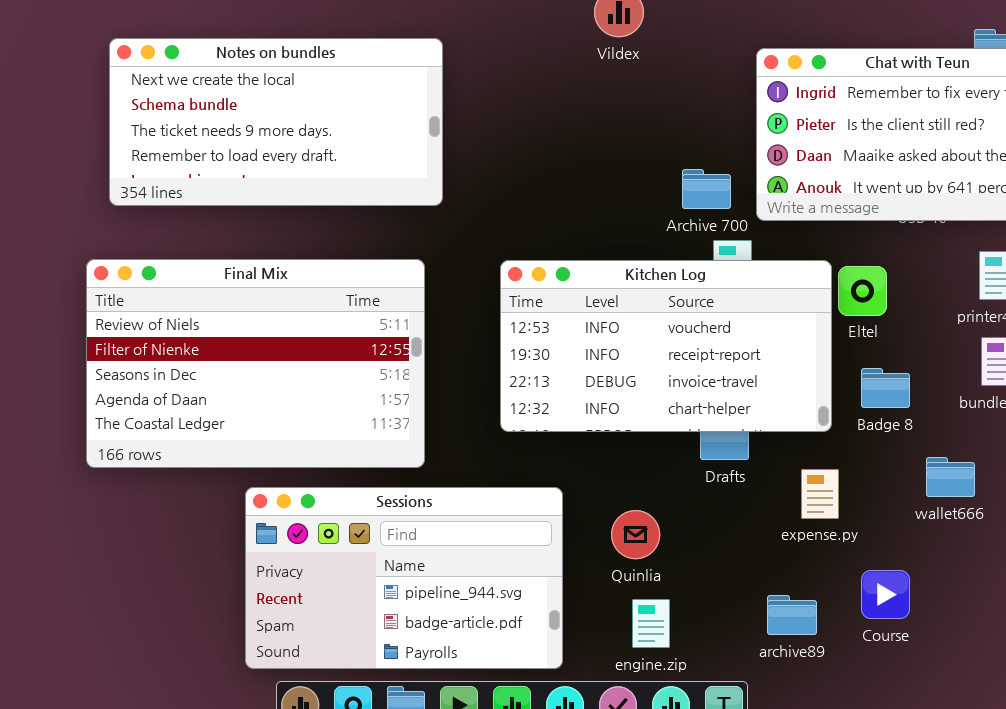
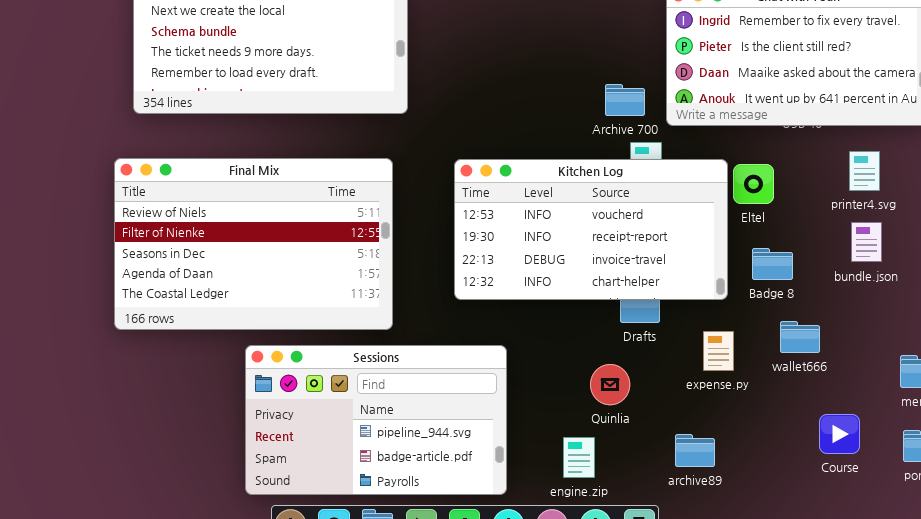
wallet666: [926,457,975,497] -> [780,321,820,353], moved
Quinlia: [611,510,660,559] -> [590,364,630,405], moved
Course: [861,570,910,619] -> [819,414,860,454], moved

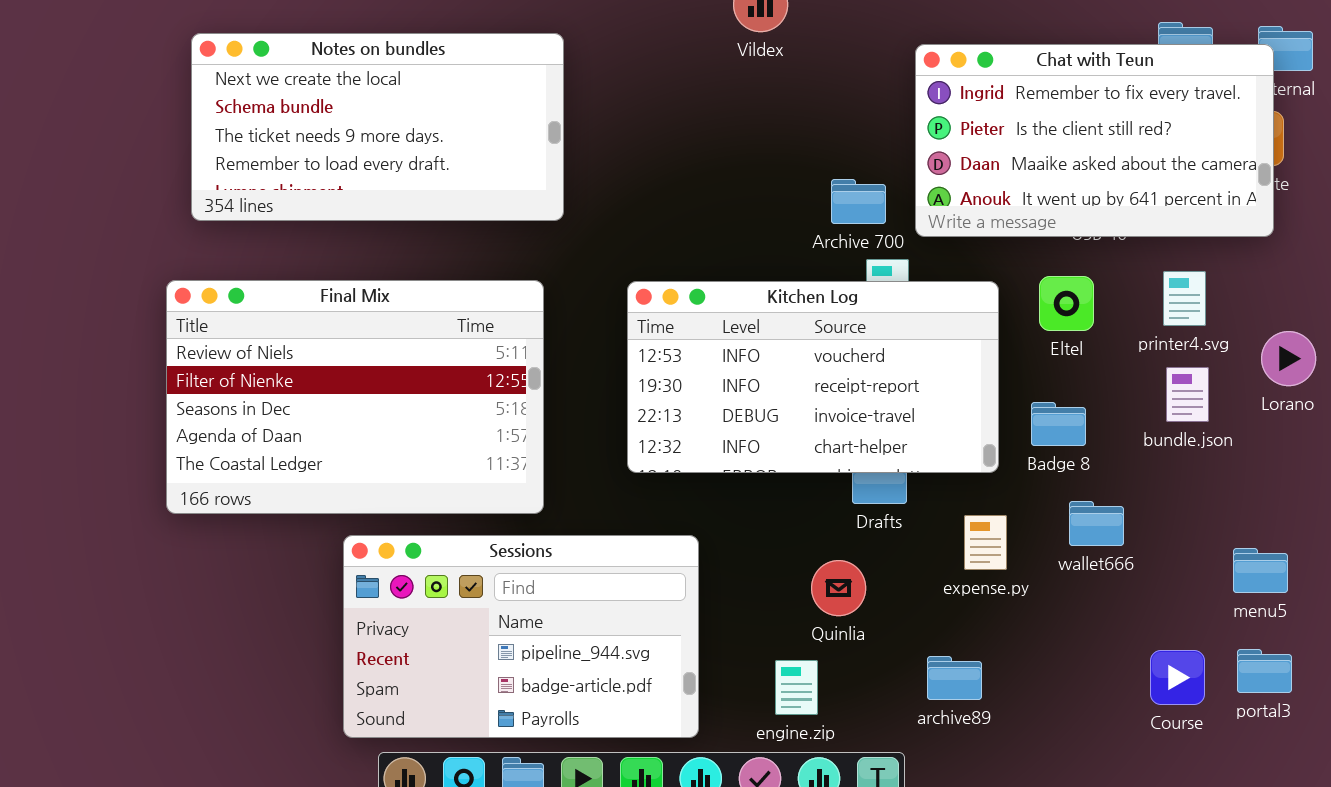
Eltel: [733,164,774,204] -> [1039,276,1094,331], moved
Course: [819,414,860,454] -> [1150,650,1205,705], moved

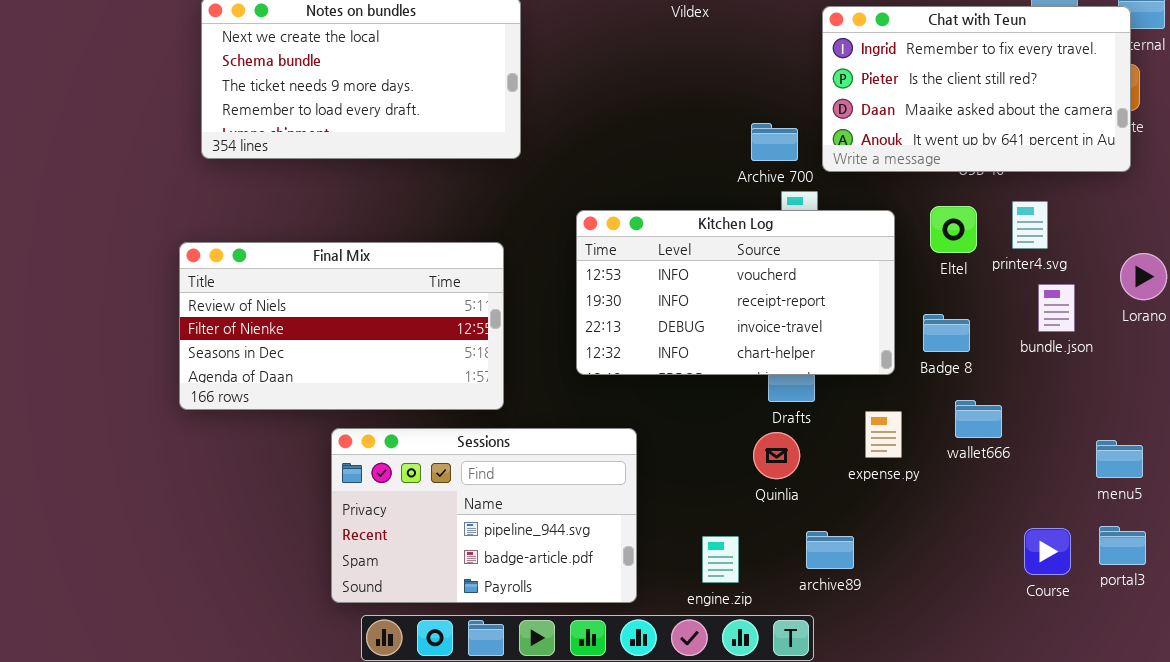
printer4.svg: [1163,271,1206,326] -> [1012,201,1048,249], moved
Final Mix: [166,280,544,514] -> [179,242,504,410], resized
Quinlia: [811,560,866,616] -> [753,432,800,479], moved
archive89: [927,656,982,700] -> [806,531,854,569], moved

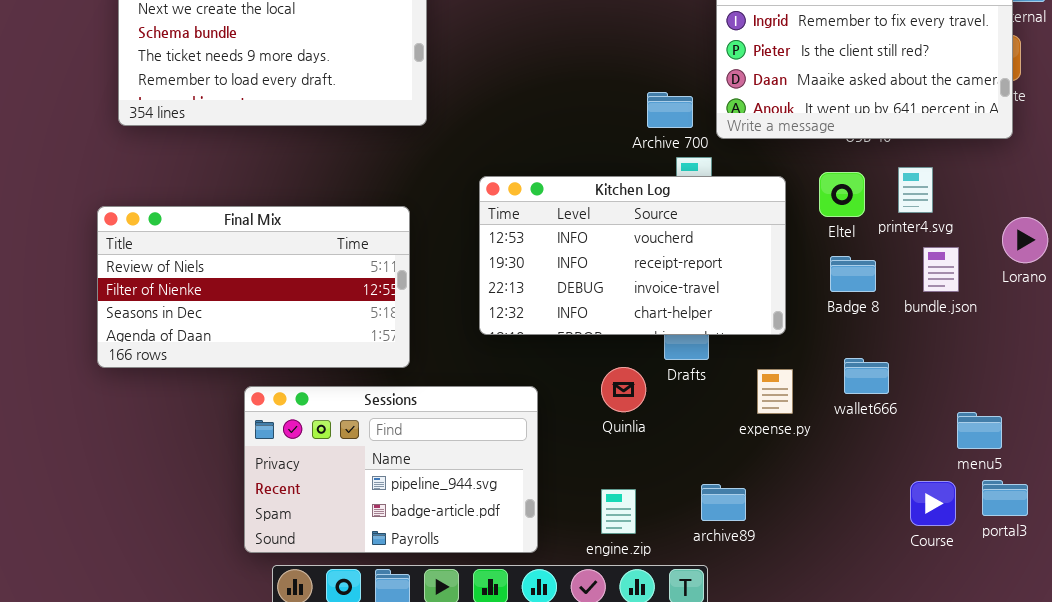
Badge 8: [923,314,970,352] -> [830,256,876,292], moved
Quinlia: [753,432,800,479] -> [601,367,646,412], moved
menu5: [1096,440,1143,478] -> [957,412,1002,449], moved

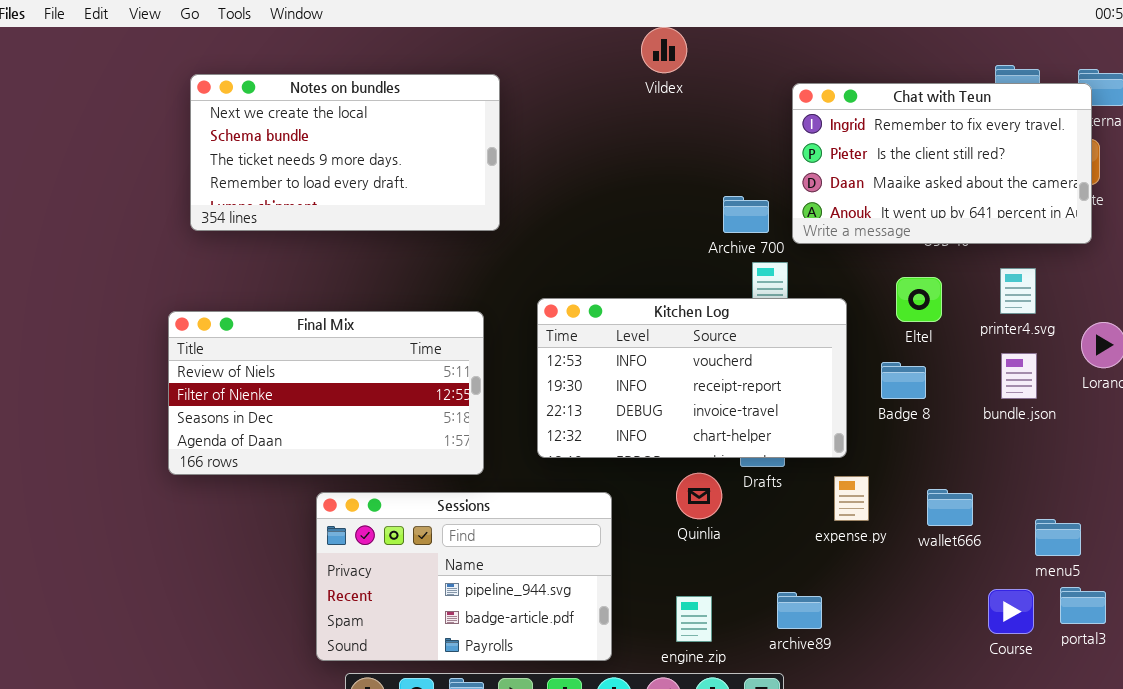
printer4.svg: [898,167,933,213] -> [1000,268,1036,314], moved
Kitchen Log: [479,176,786,335] -> [537,298,847,458], moved
Badge 8: [830,256,876,292] -> [881,362,926,399], moved
wallet666: [844,358,889,394] -> [927,489,973,526], moved

